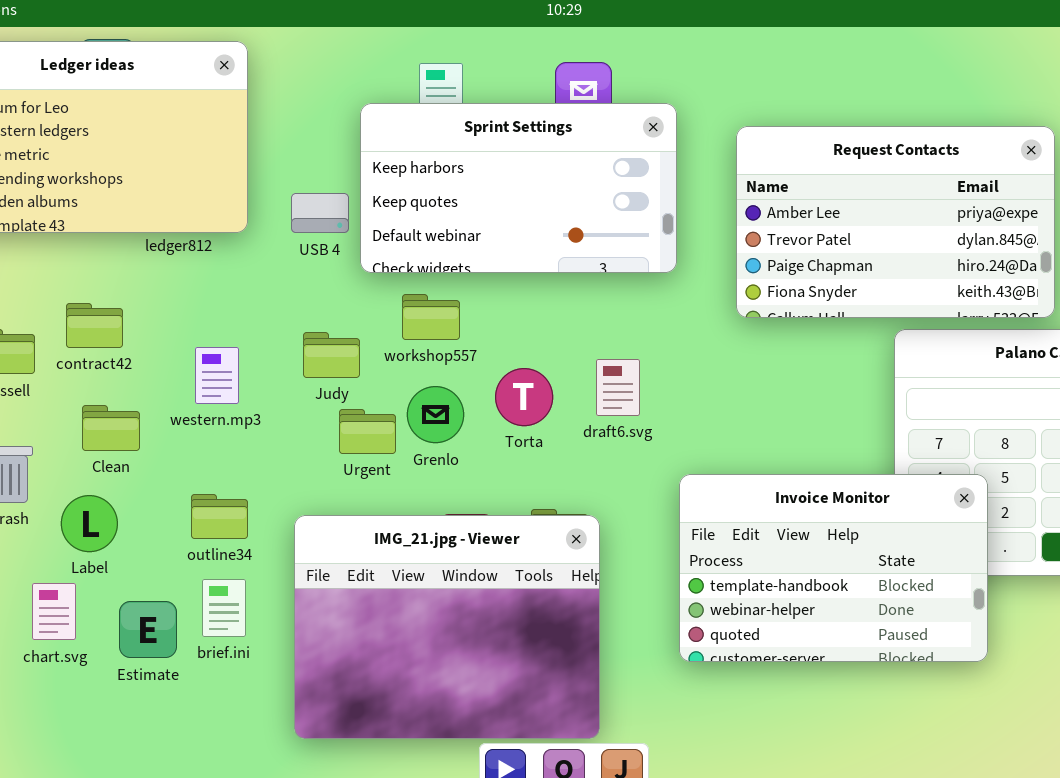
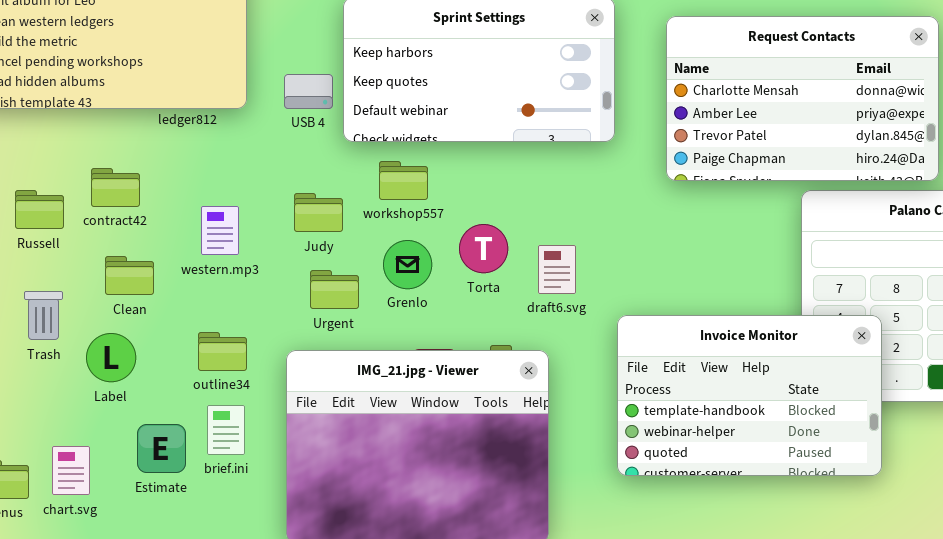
Request Contacts: [736,126,1055,318] -> [666,16,939,181], scrolled up 1 row
draft6.svg: [596,359,640,416] -> [538,245,576,294], moved
Urgent: [339,409,396,454] -> [310,270,359,309], moved
chart.svg: [32,583,76,640] -> [52,446,90,495], moved

